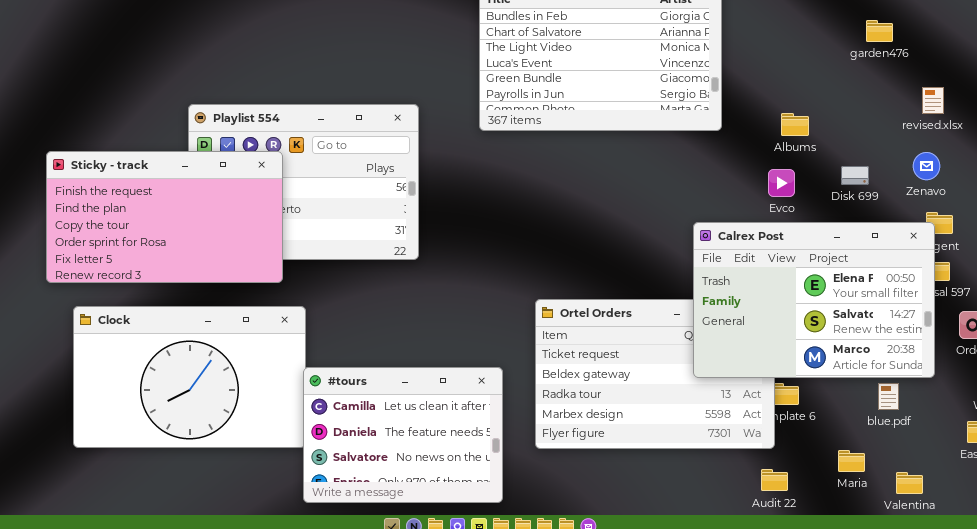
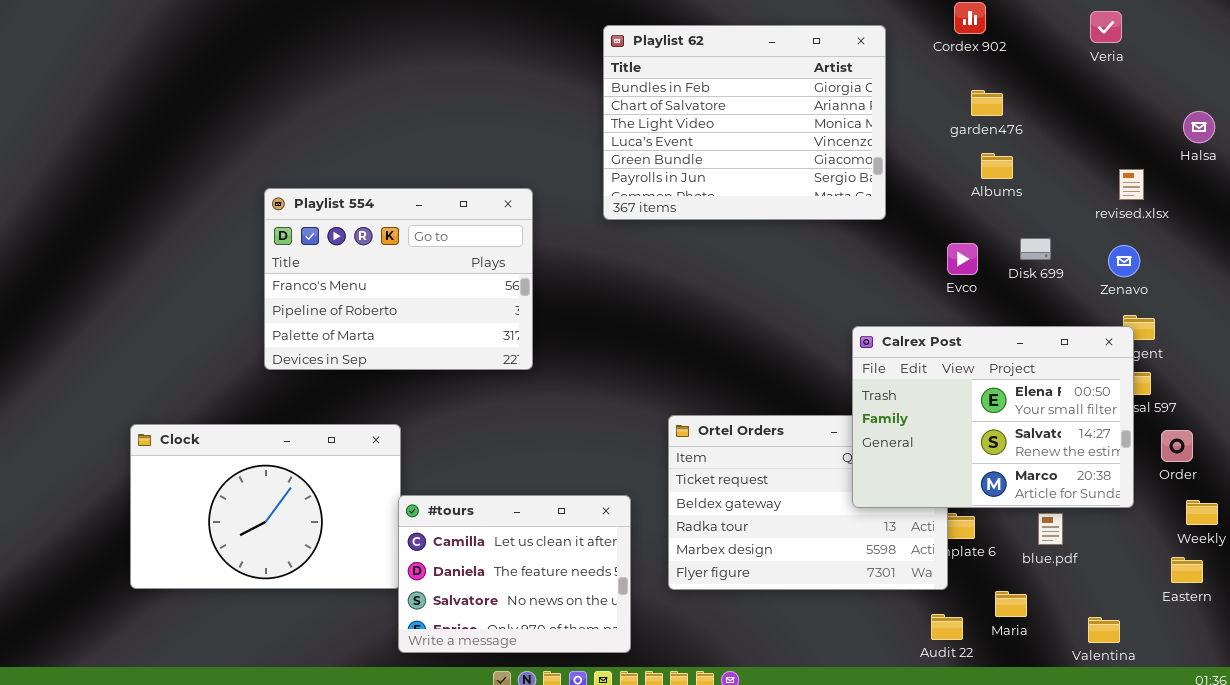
garden476: [866,20,893,42] -> [971,90,1003,116], moved
Albums: [781,113,809,136] -> [981,153,1013,179], moved
Sticky - track: [46,151,283,283] -> none, closed
Disk 699: [841,166,869,185] -> [1020,238,1051,260], moved
Evco: [768,169,795,197] -> [947,243,978,275], moved
blue.pdf: [878,383,899,410] -> [1038,513,1063,545], moved
Maria: [838,450,865,472] -> [995,591,1027,617], moved

